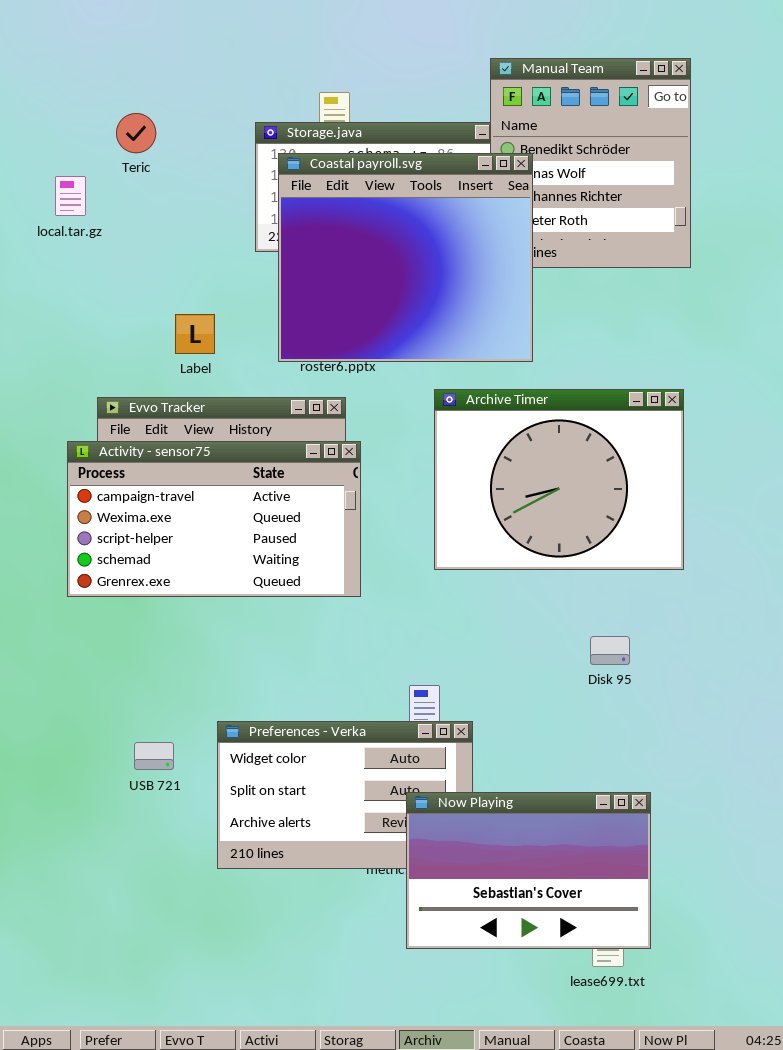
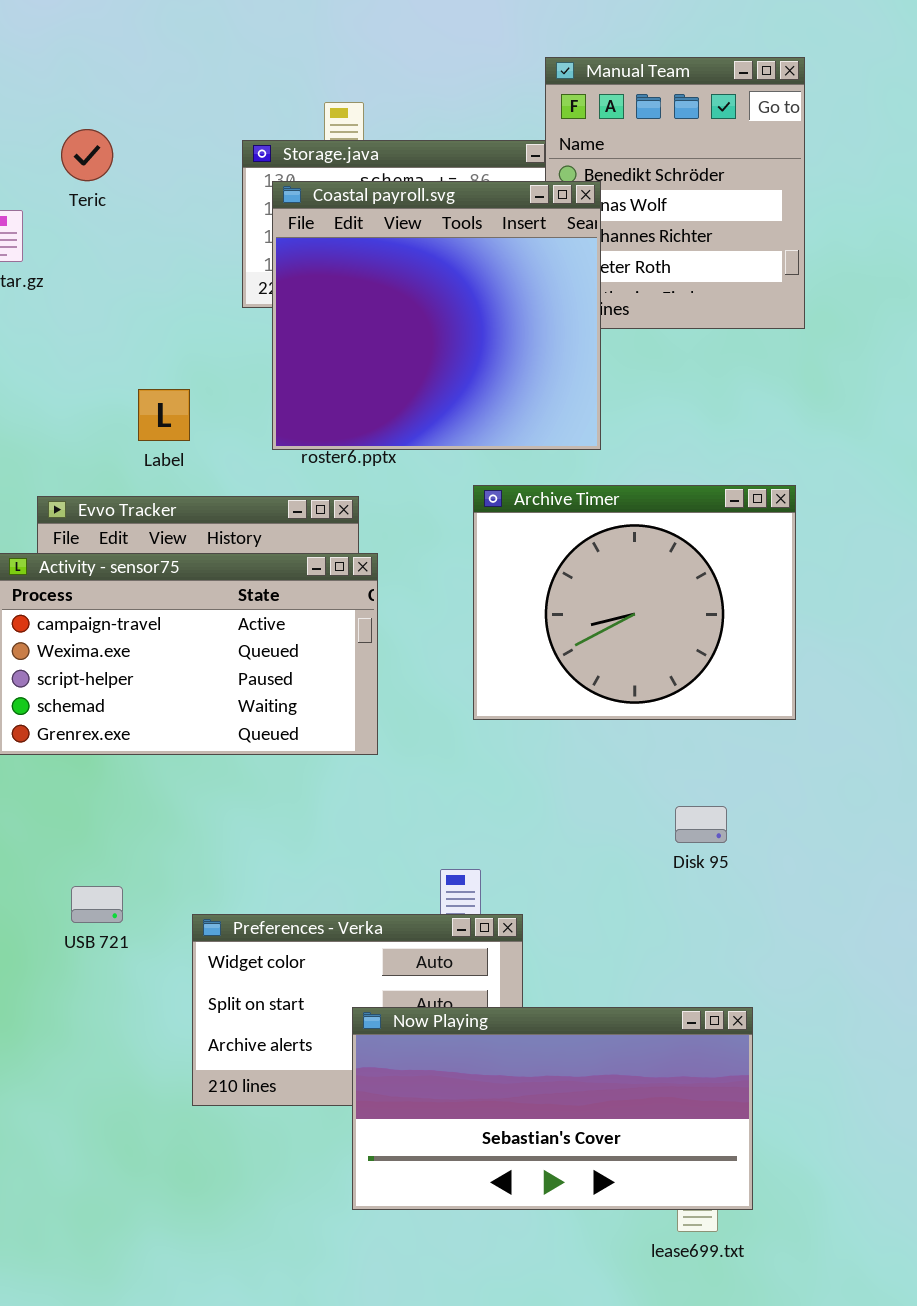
USB 721: [134,742,174,770] -> [71,886,123,923], moved
Now Playing: [406,792,651,949] -> [352,1007,753,1210], resized

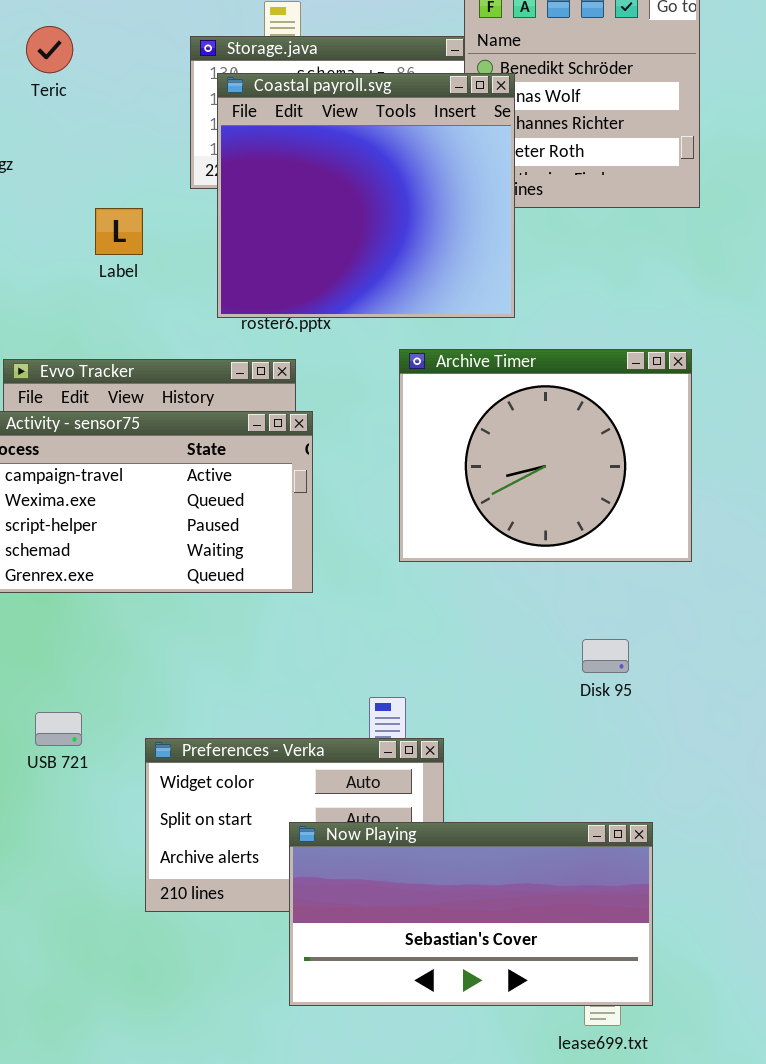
Label: [138,389,190,441] -> [95,208,143,255], moved

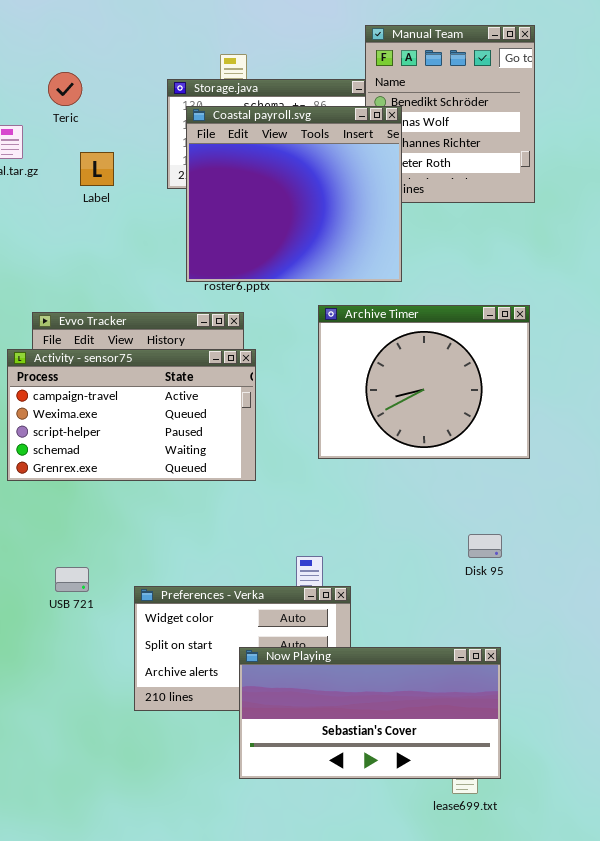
Label: [95,208,143,255] -> [80,152,114,186], moved
Disk 95: [582,639,629,673] -> [468,534,502,558], moved

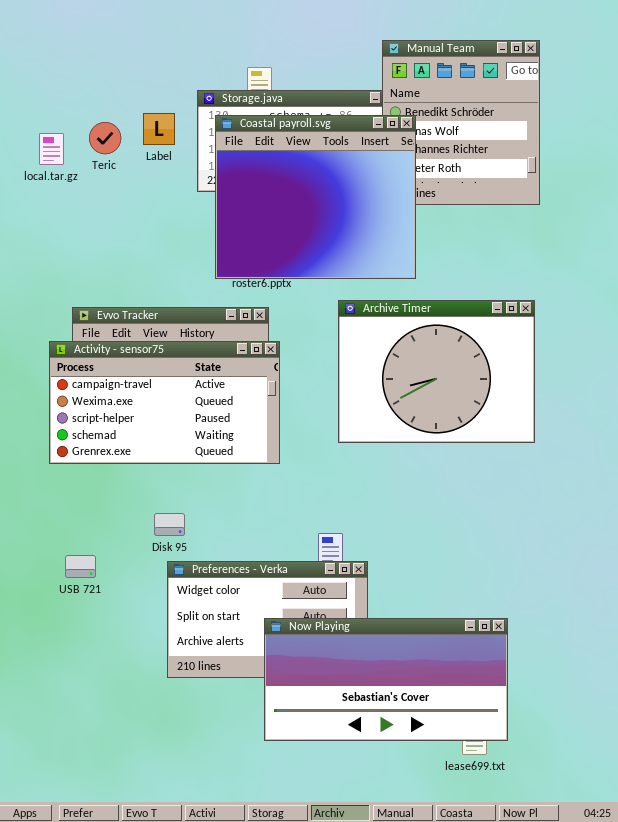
Teric: [48,72,82,106] -> [89,122,121,154], moved
Label: [80,152,114,186] -> [143,113,175,145], moved
Disk 95: [468,534,502,558] -> [154,513,185,536], moved
USB 721: [55,567,89,592] -> [65,555,96,578], moved

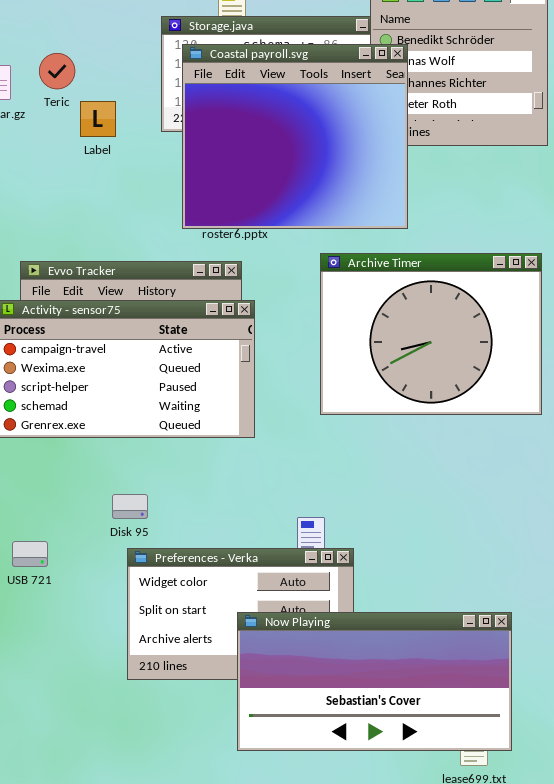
Label: [143,113,175,145] -> [80,101,116,137], moved

